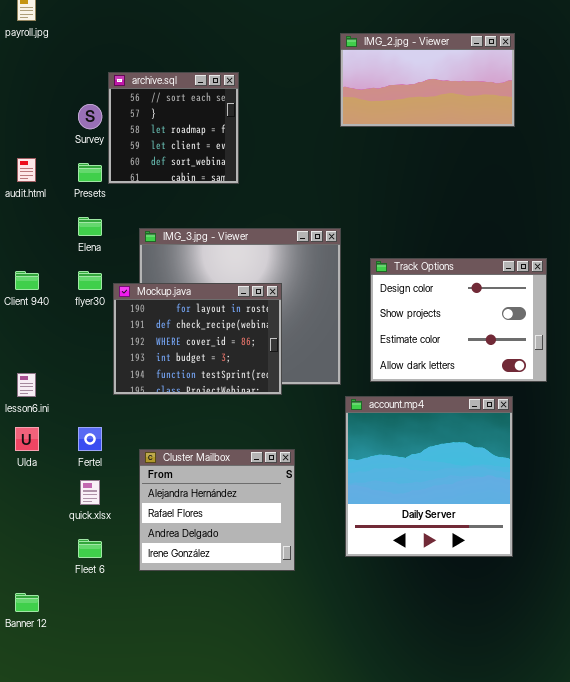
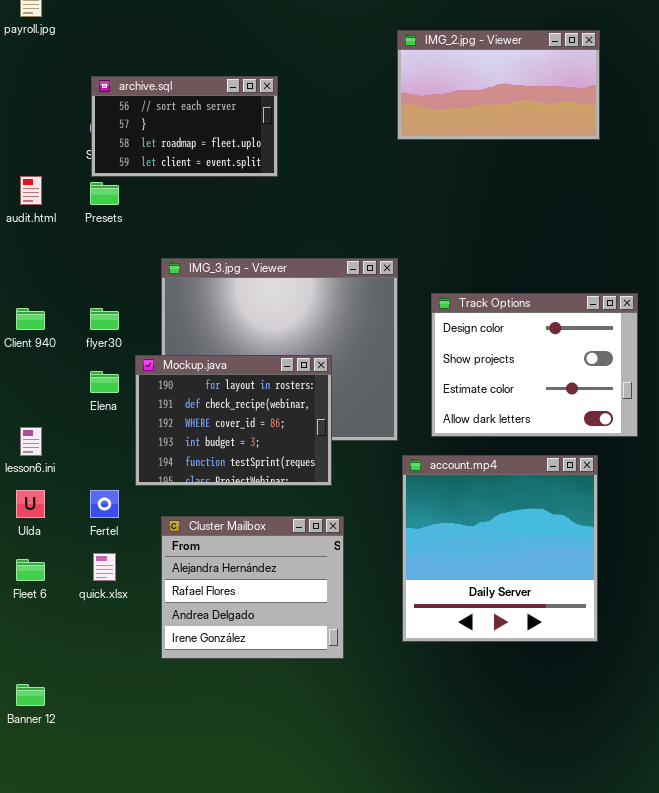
archive.sql: [108,72,239,184] -> [91,76,278,177], resized
Elena: [78,217,102,236] -> [90,371,119,393], moved
Mockup.java: [113,283,282,395] -> [135,355,332,486], moved
Fleet 6: [78,539,102,558] -> [16,559,45,581], moved

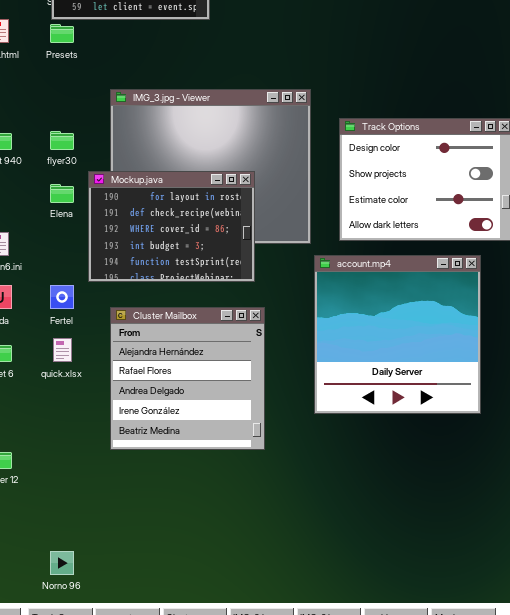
Cluster Mailbox: [161,516,344,659] -> [110,307,265,450], resized

